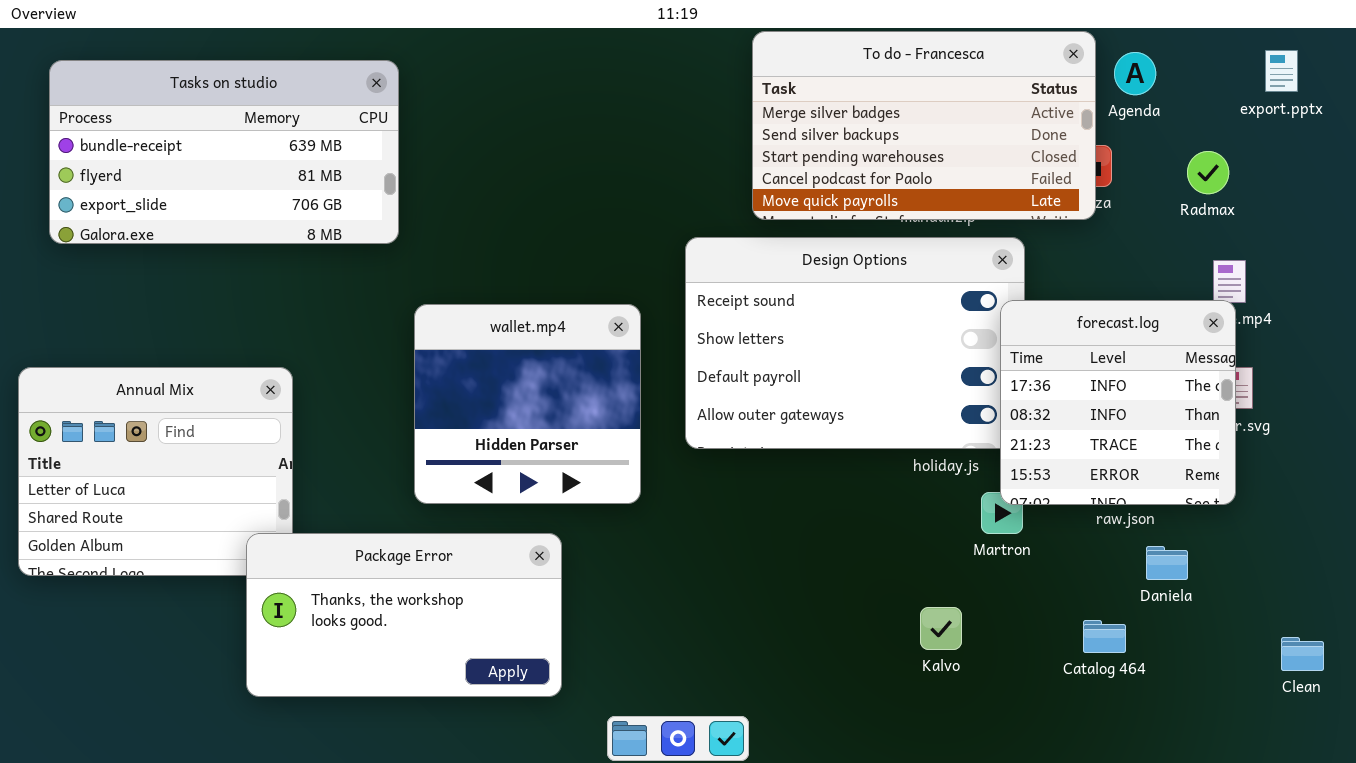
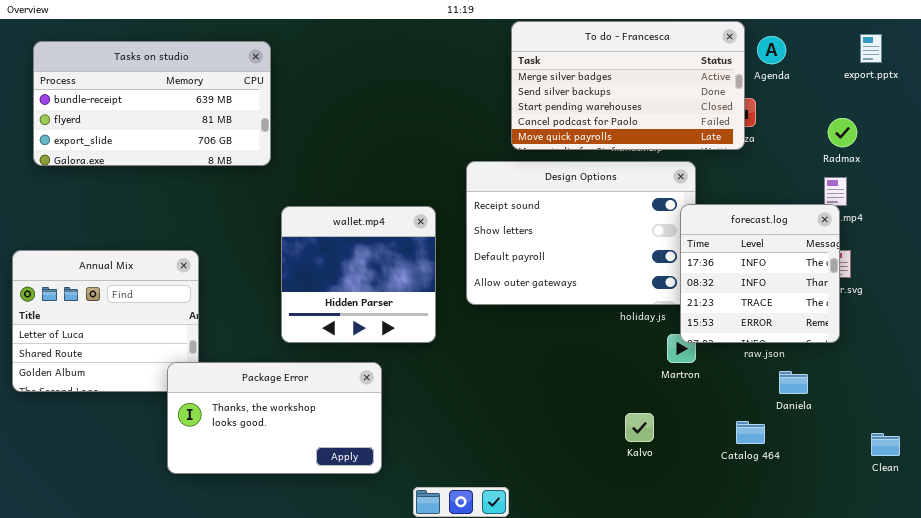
Radmax: [1187,151,1229,194] -> [828,118,857,147], moved

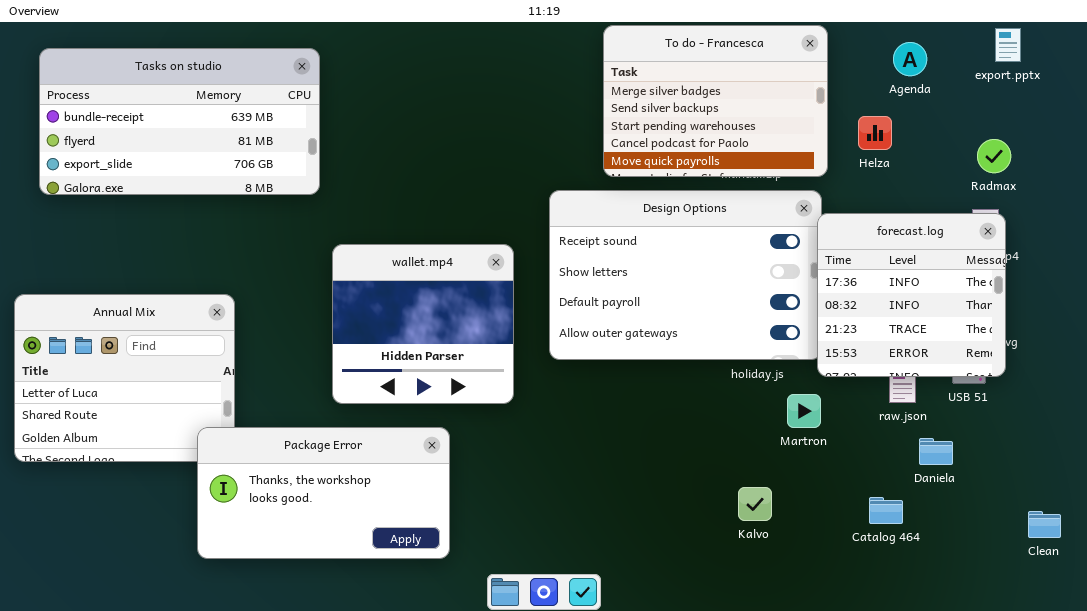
To do - Francesca: [511,21,745,150] -> [603,25,828,177], resized
export.pptx: [860,34,882,63] -> [995,28,1021,62], moved
forecast.log: [680,204,840,343] -> [817,213,1006,377], moved

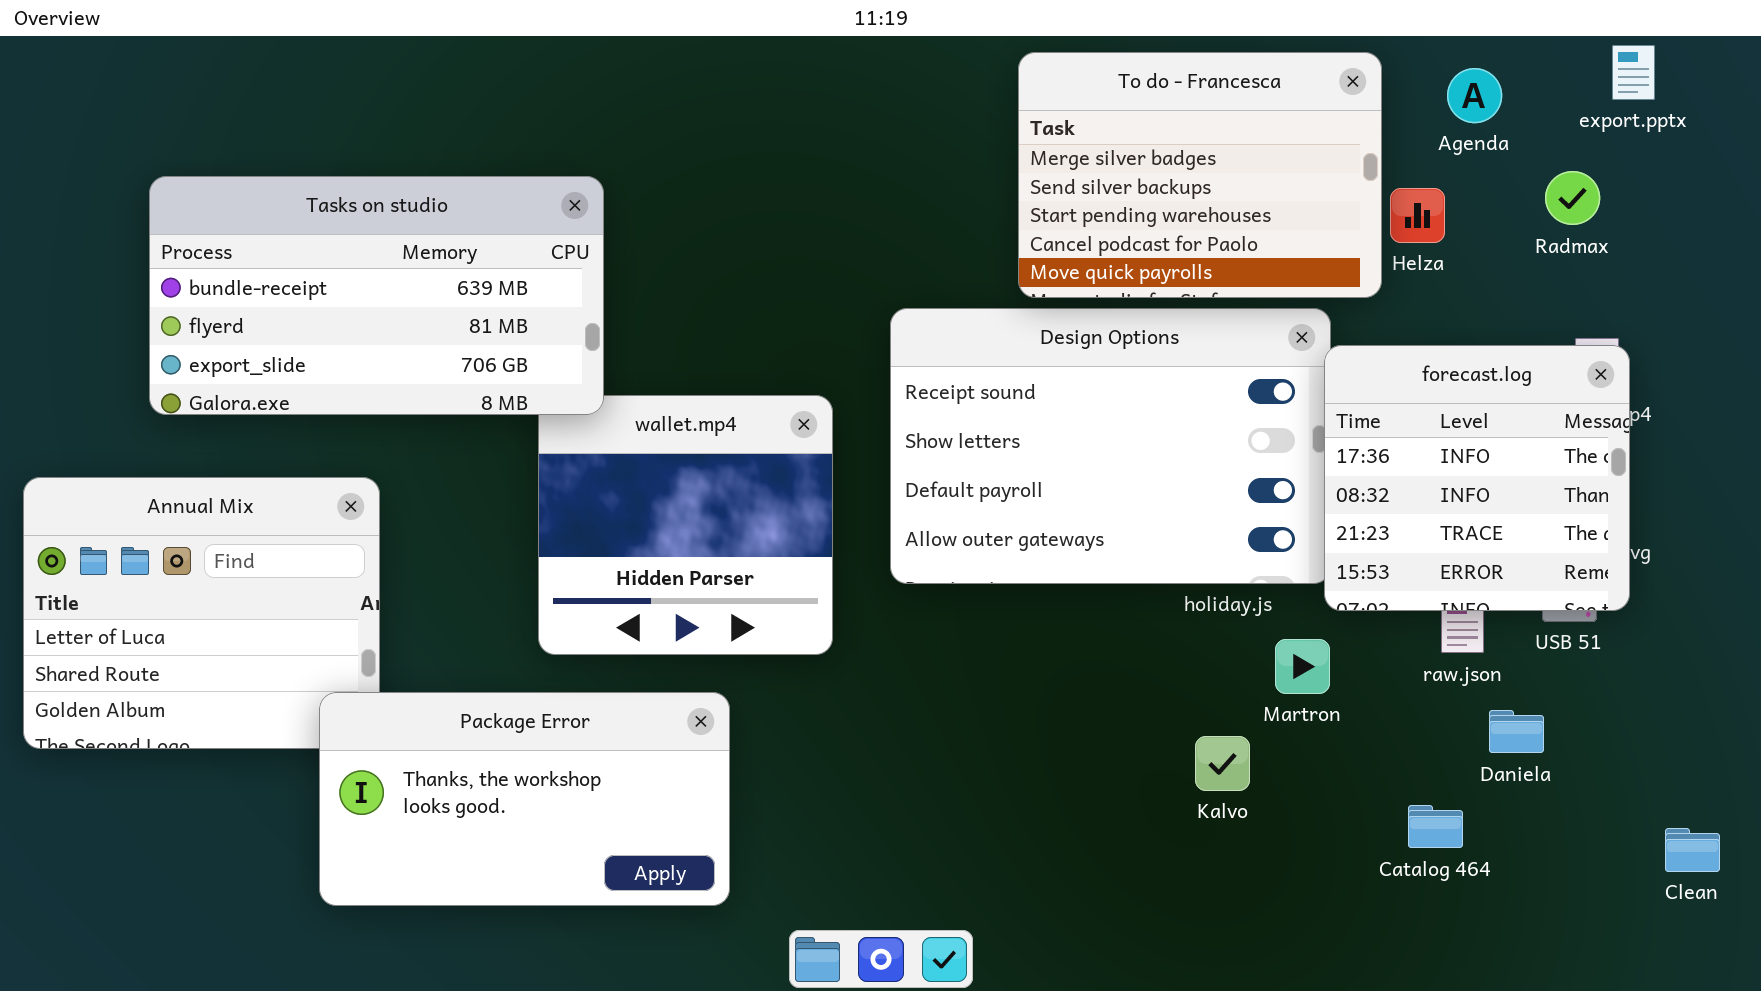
To do - Francesca: [603,25,828,177] -> [1018,52,1382,298], moved
Tasks on studio: [39,48,320,195] -> [149,176,604,415], moved
Radmax: [977,139,1011,173] -> [1545,171,1600,225], moved
Kalvo: [738,487,772,521] -> [1195,736,1250,791], moved

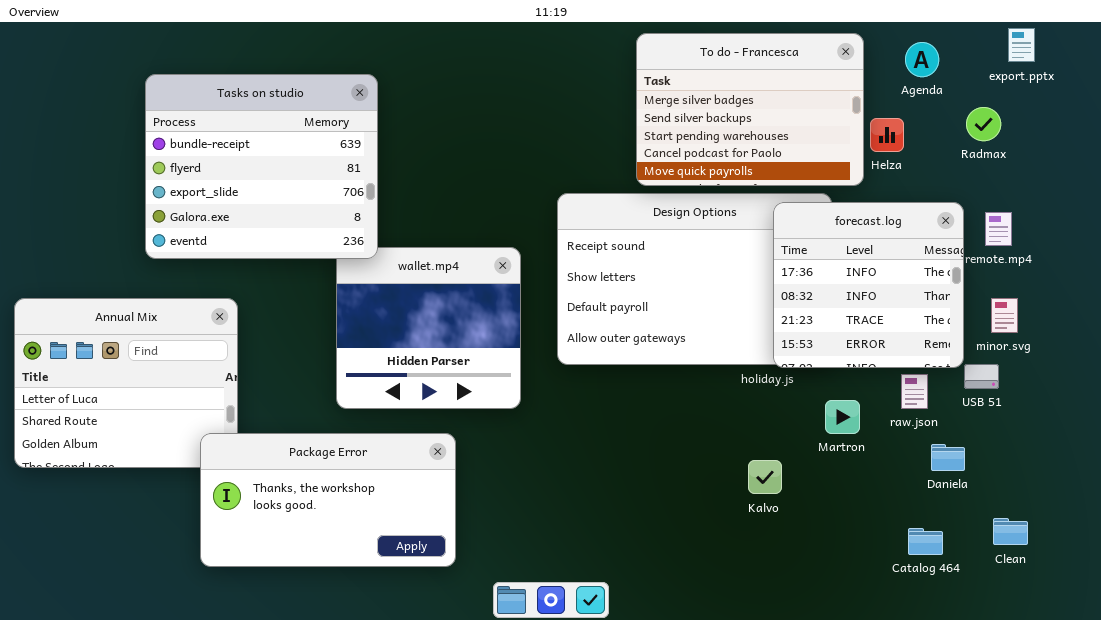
Tasks on studio: [149,176,604,415] -> [145,74,378,259], resized
forecast.log: [1324,345,1630,611] -> [773,202,964,368], moved
Martron: [1275,639,1330,694] -> [825,400,860,434], moved
Catalog 464: [1408,805,1463,848] -> [908,528,943,555], moved
Clean: [1665,828,1720,872] -> [993,518,1028,545], moved

